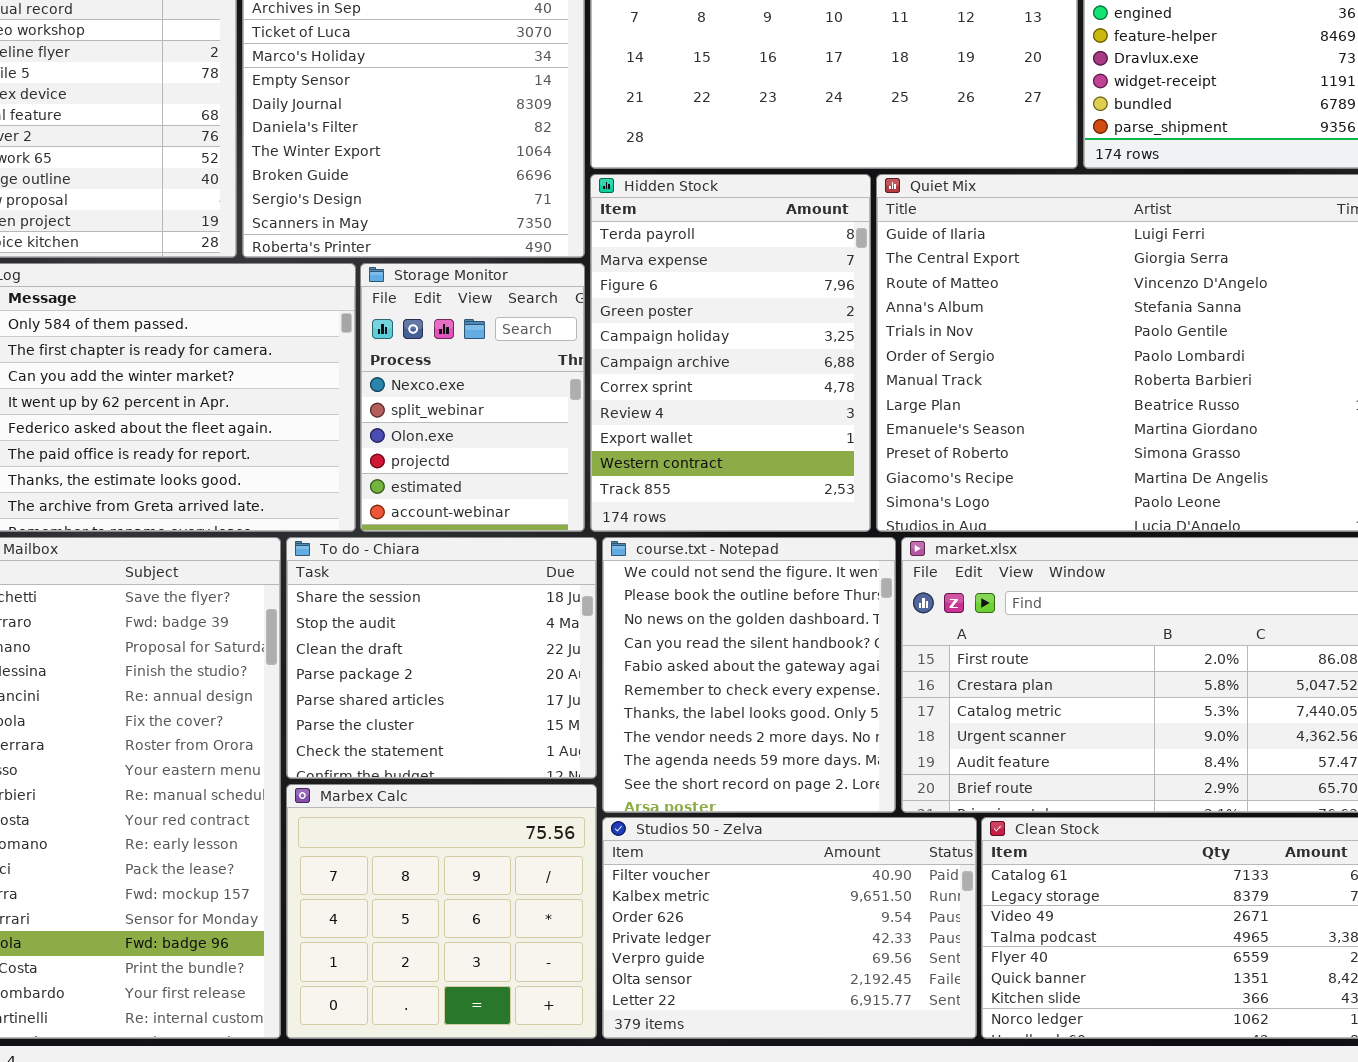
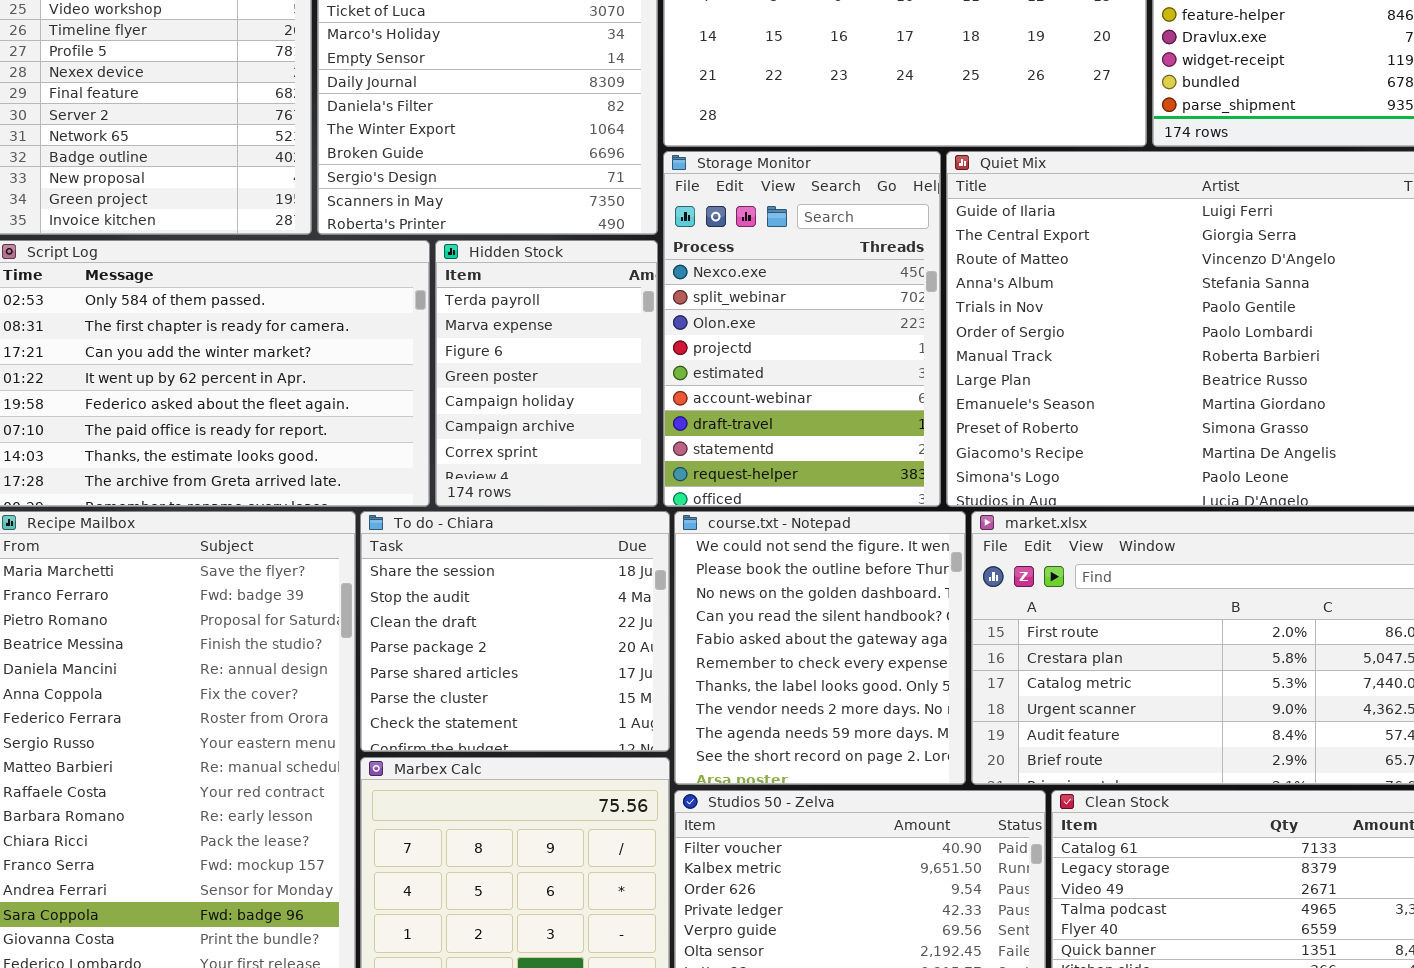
Hidden Stock: [590,174,871,532] -> [435,240,658,507], moved, resized
Storage Monitor: [360,263,585,532] -> [663,151,941,507], moved, resized

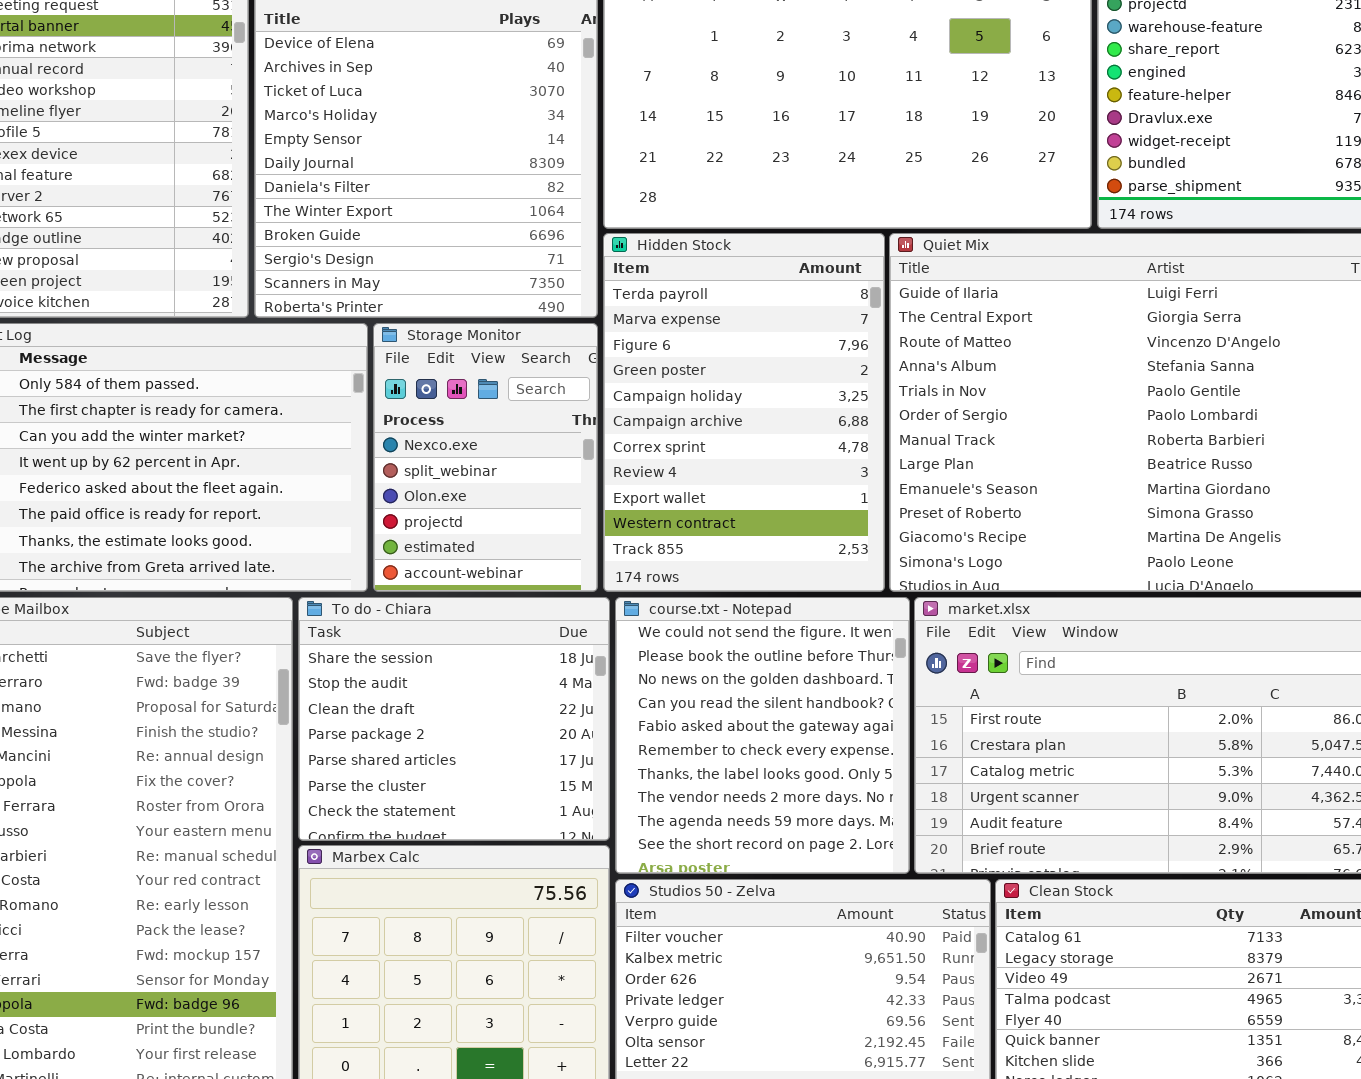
Storage Monitor: [663,151,941,507] -> [373,323,598,592], moved, resized
Hidden Stock: [435,240,658,507] -> [603,233,885,592], moved, resized

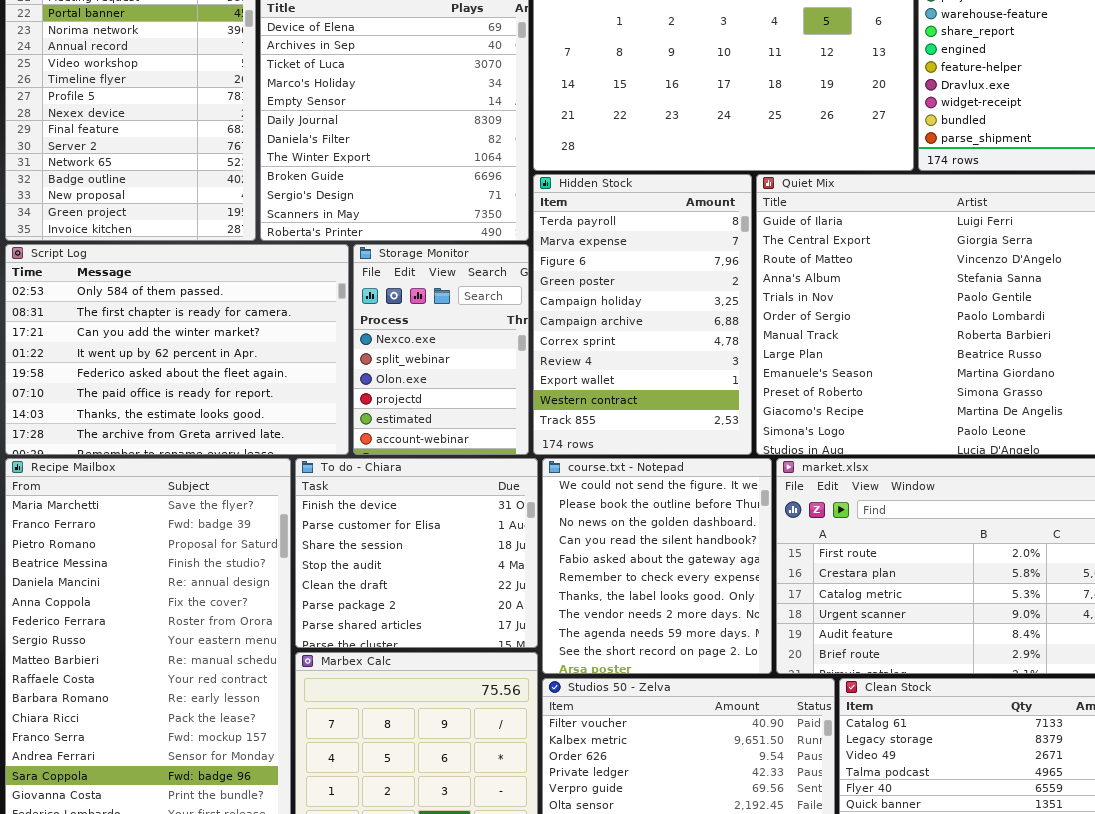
To do - Chiara: [298,597,610,841] -> [295,458,538,648], scrolled up 2 rows

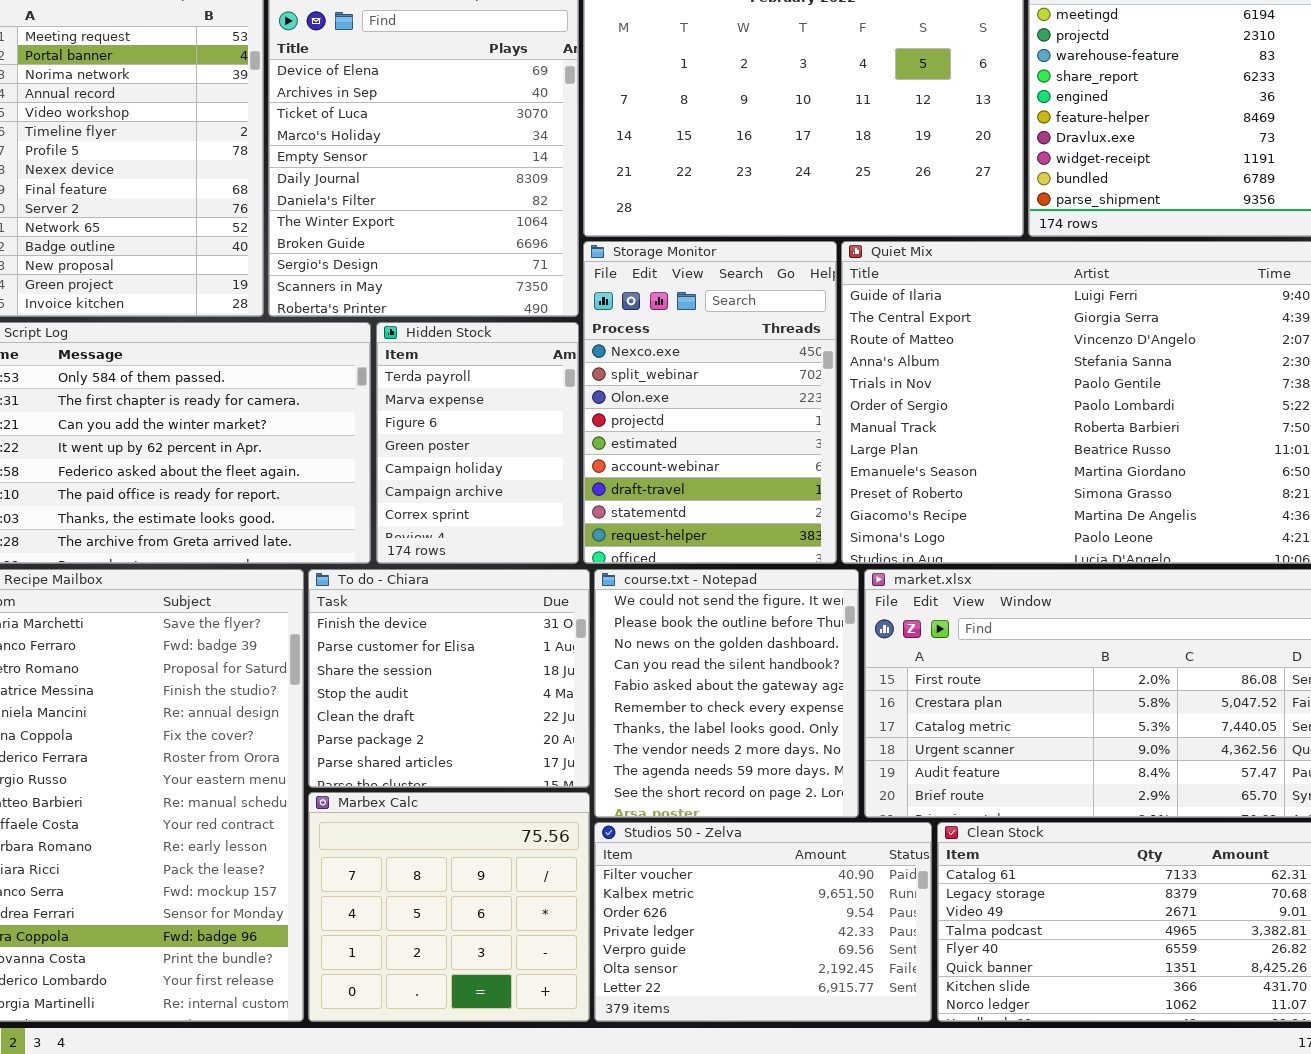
Hidden Stock: [533,174,752,455] -> [376,322,579,564], moved, resized
Storage Monitor: [353,244,529,455] -> [583,241,837,564], moved, resized

